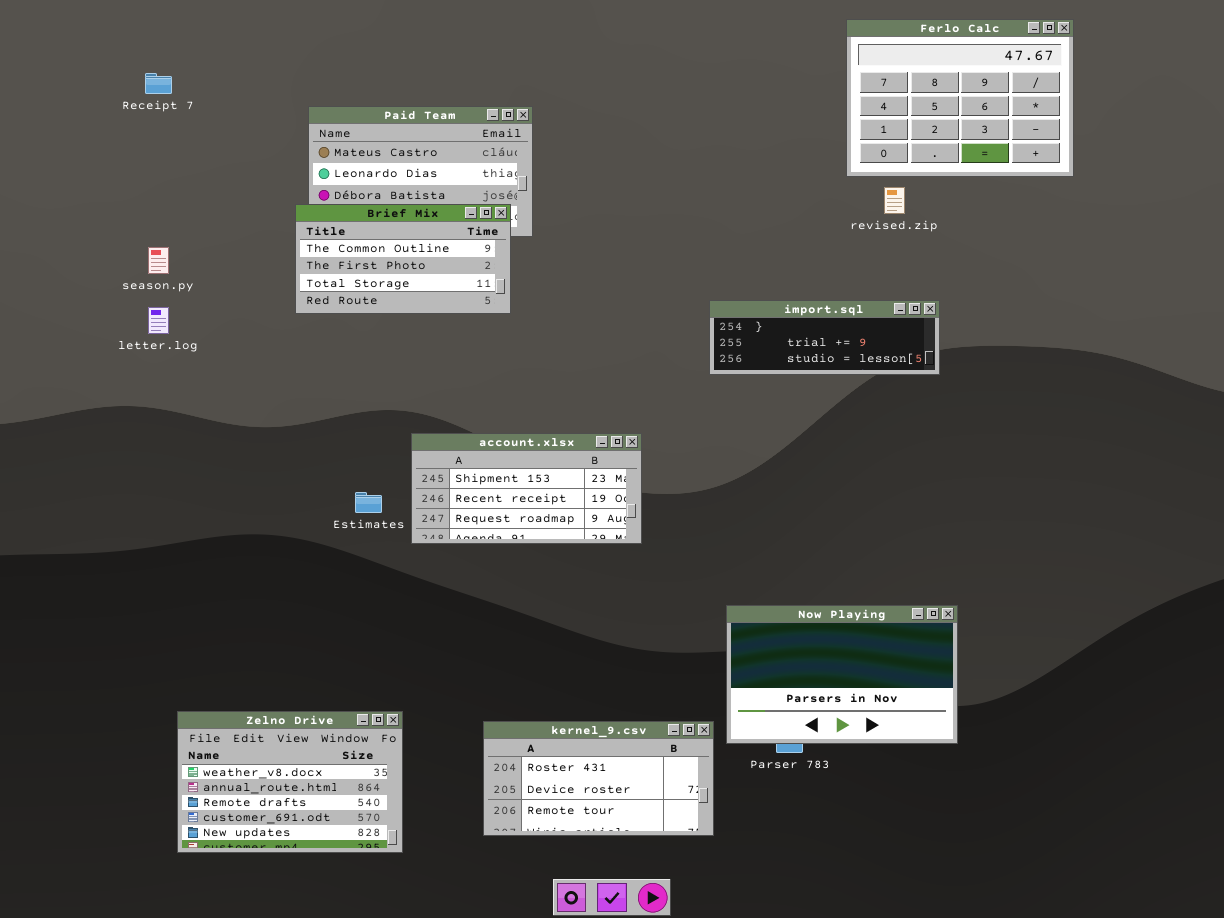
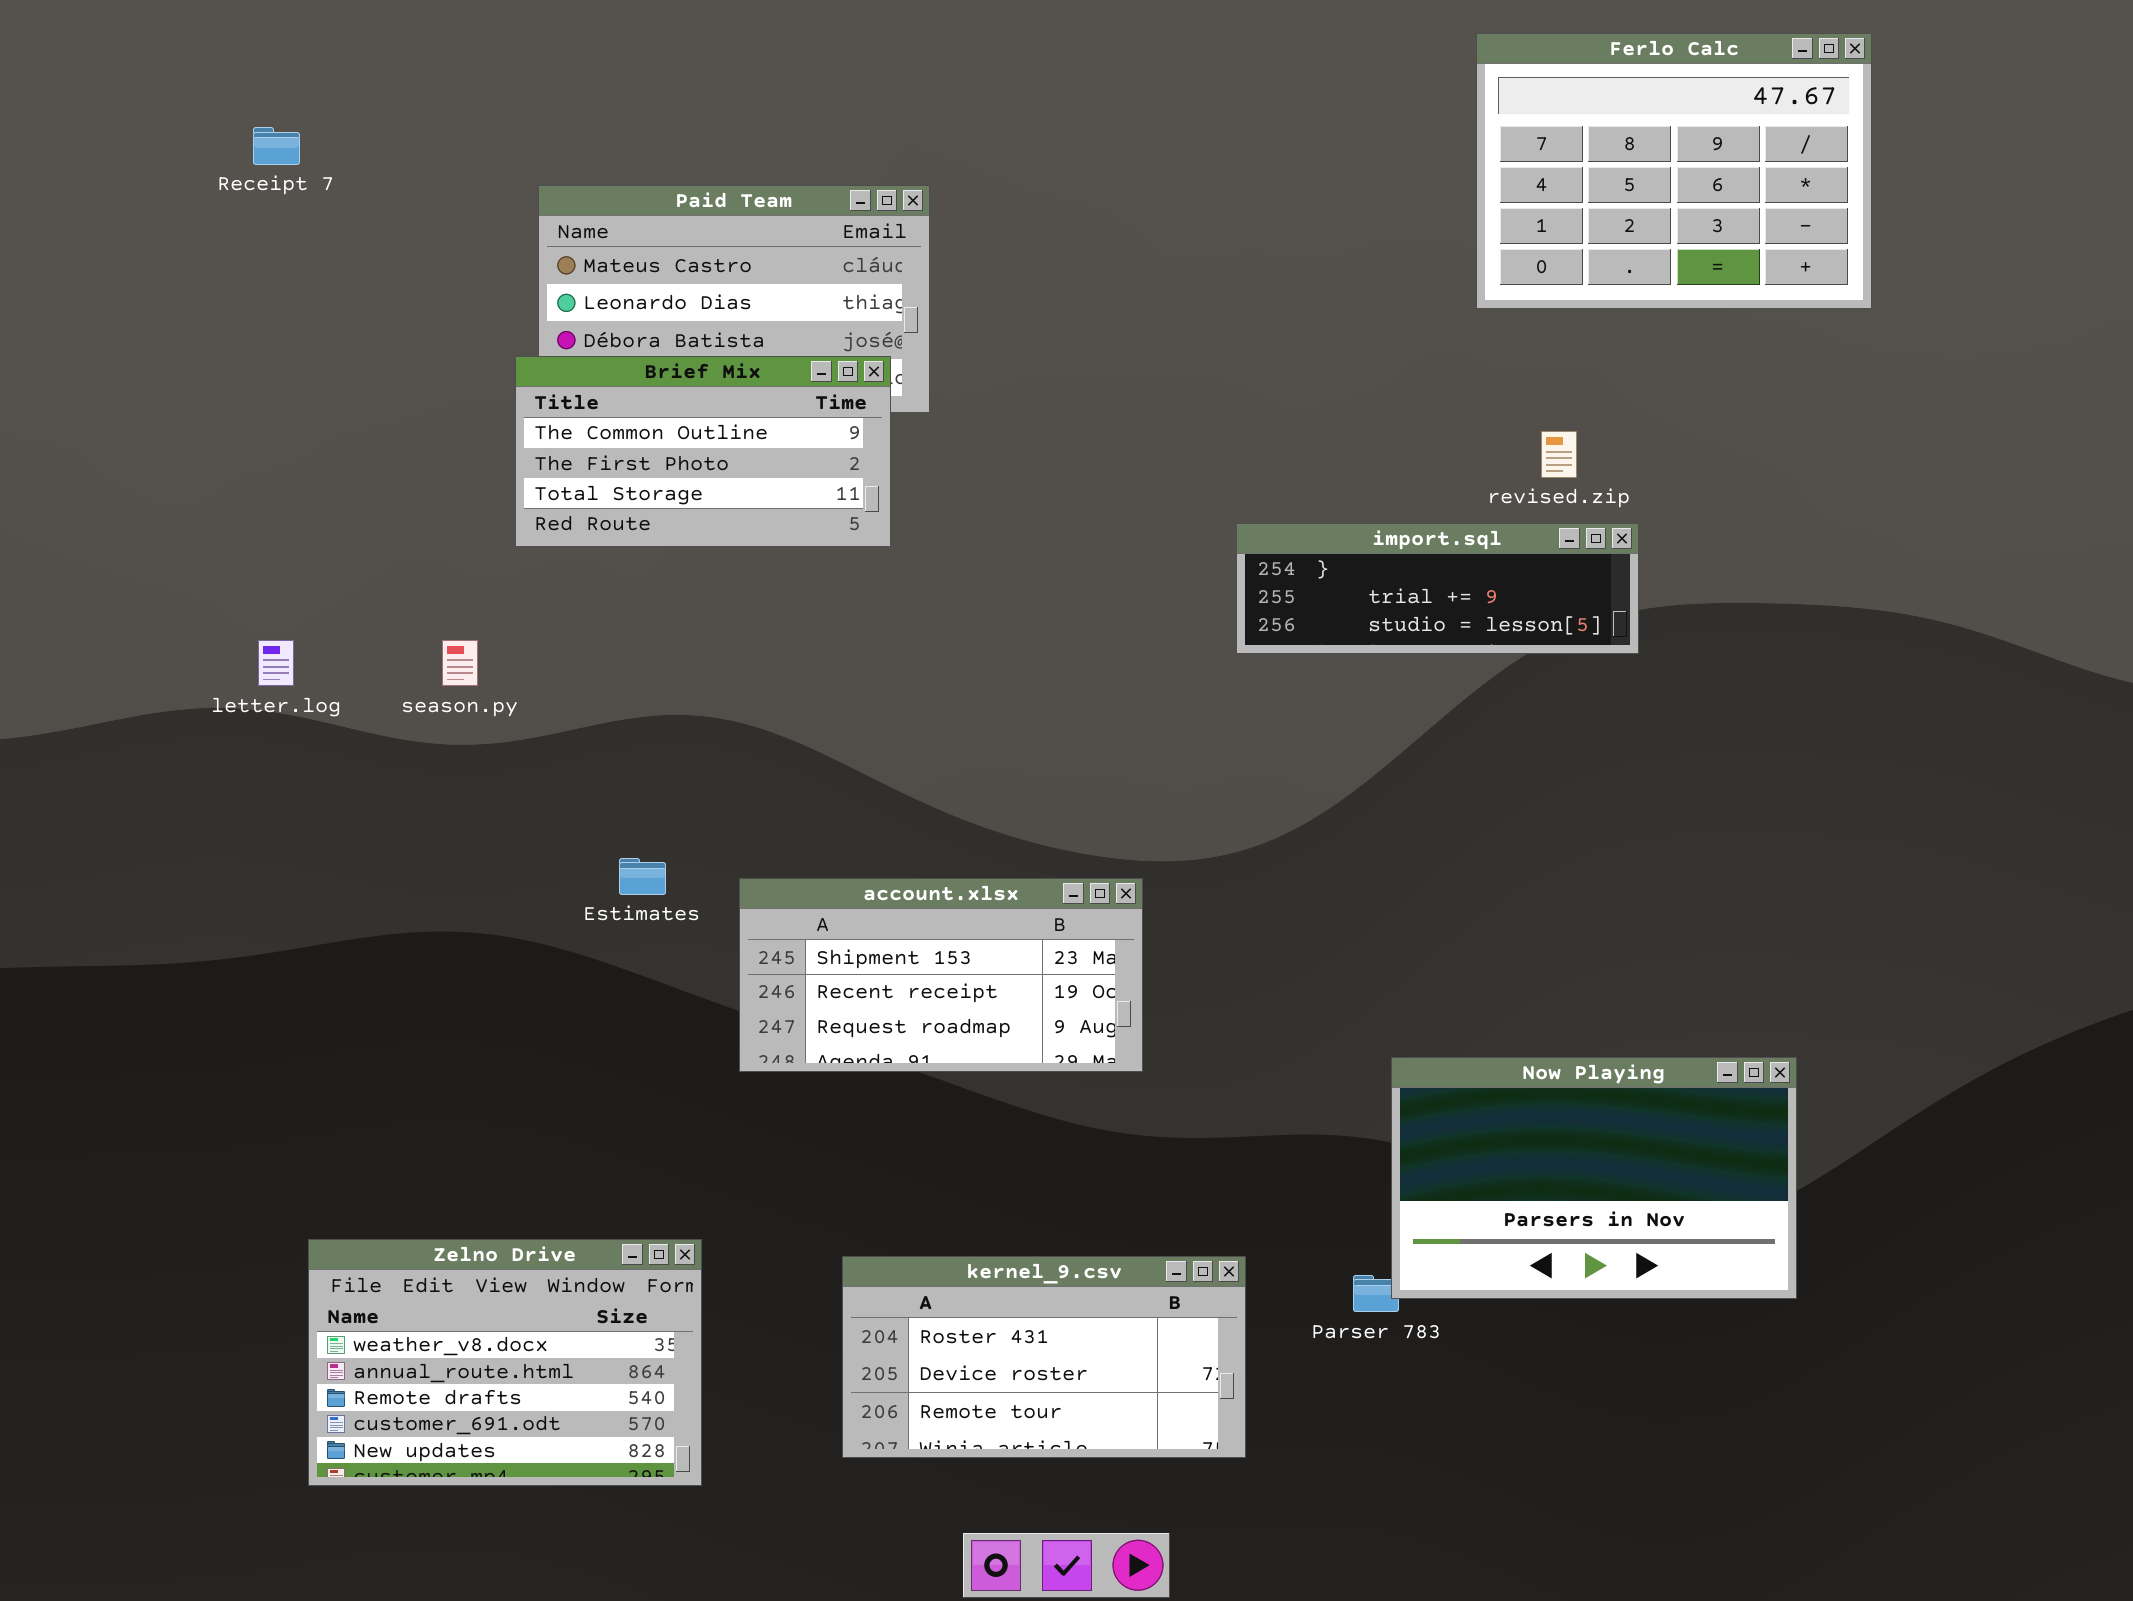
revised.zip: [884,187,905,214] -> [1541,431,1577,478], moved
season.py: [148,247,169,274] -> [442,640,478,686], moved
letter.log: [148,307,169,334] -> [258,640,294,686], moved
account.xlsx: [411,433,642,544] -> [739,878,1143,1072], moved
Now Playing: [726,605,958,744] -> [1391,1057,1797,1299], moved

